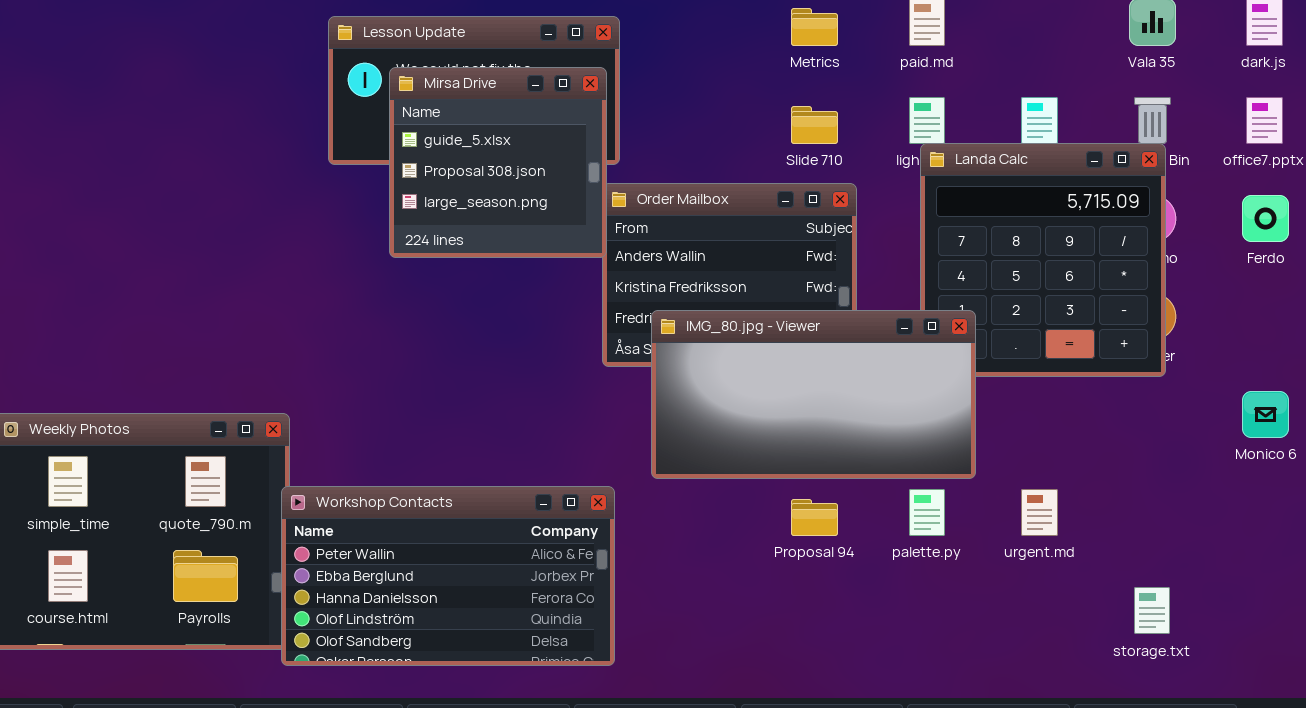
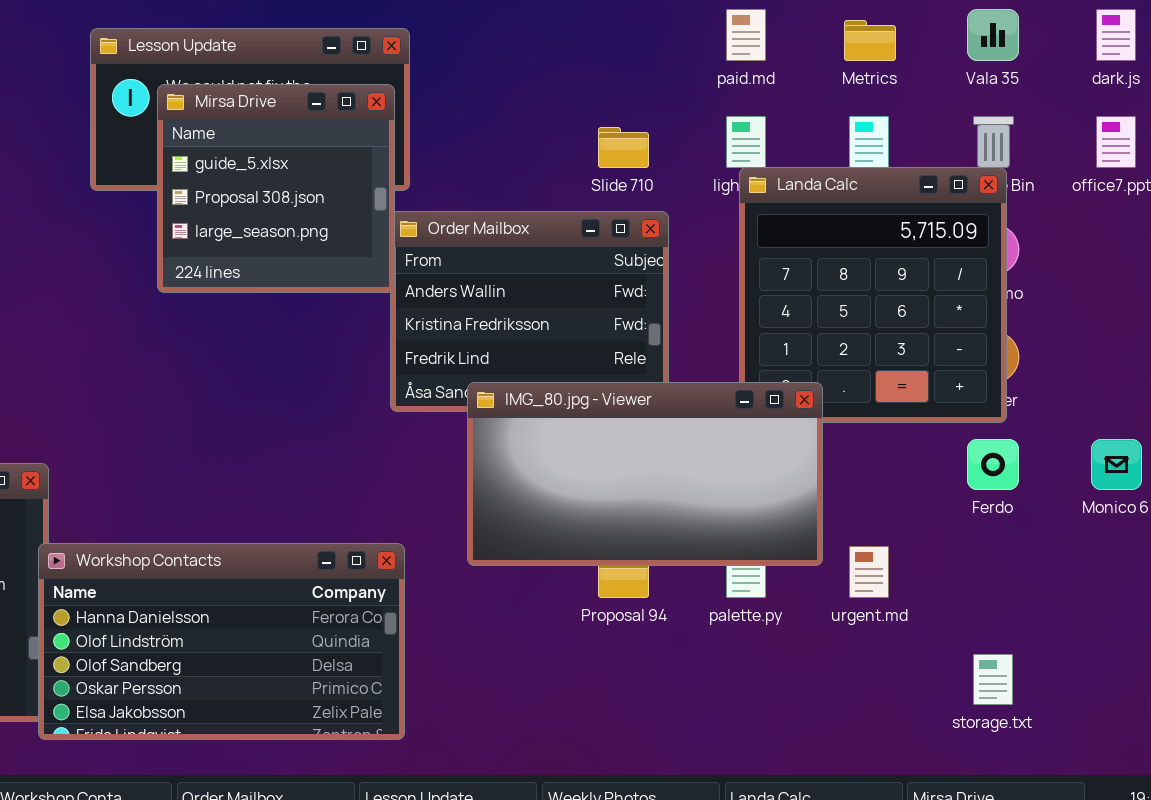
Metrics: [791,8,838,46] -> [844,20,896,61], moved
Ferdo: [1242,195,1289,242] -> [967,439,1019,490], moved
IMG_80.jpg - Viewer: [651,310,976,479] -> [467,382,823,566], moved
Workshop Contacts: [281,486,615,666] -> [38,543,405,740], scrolled down 2 rows

